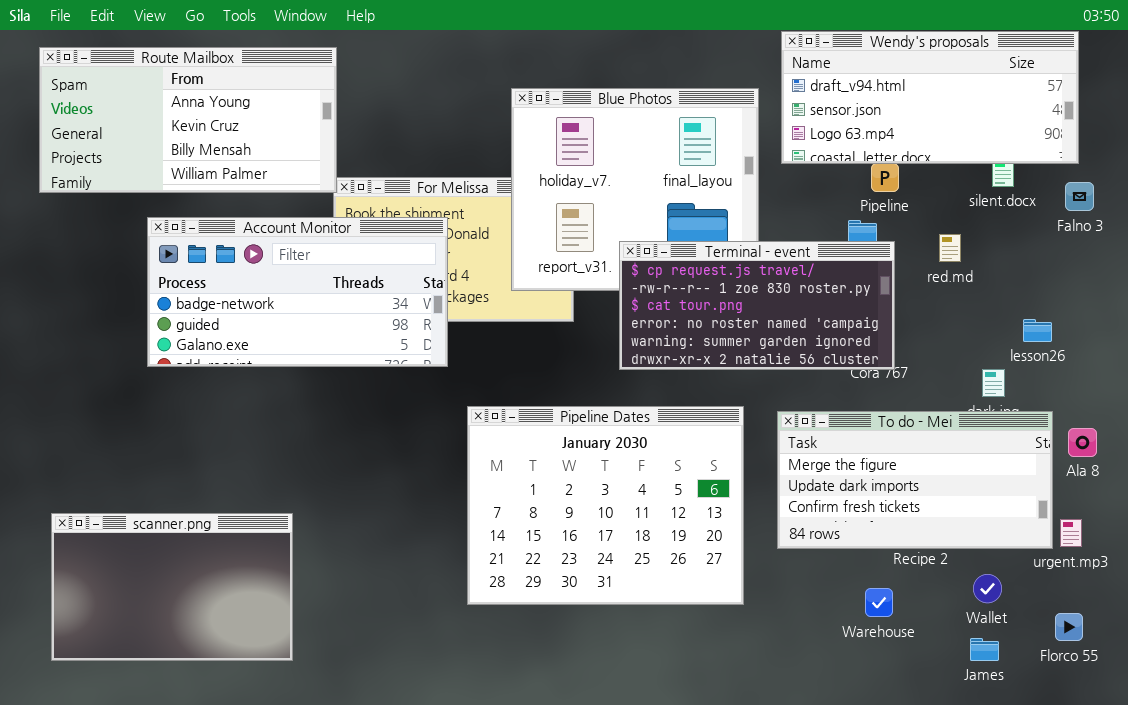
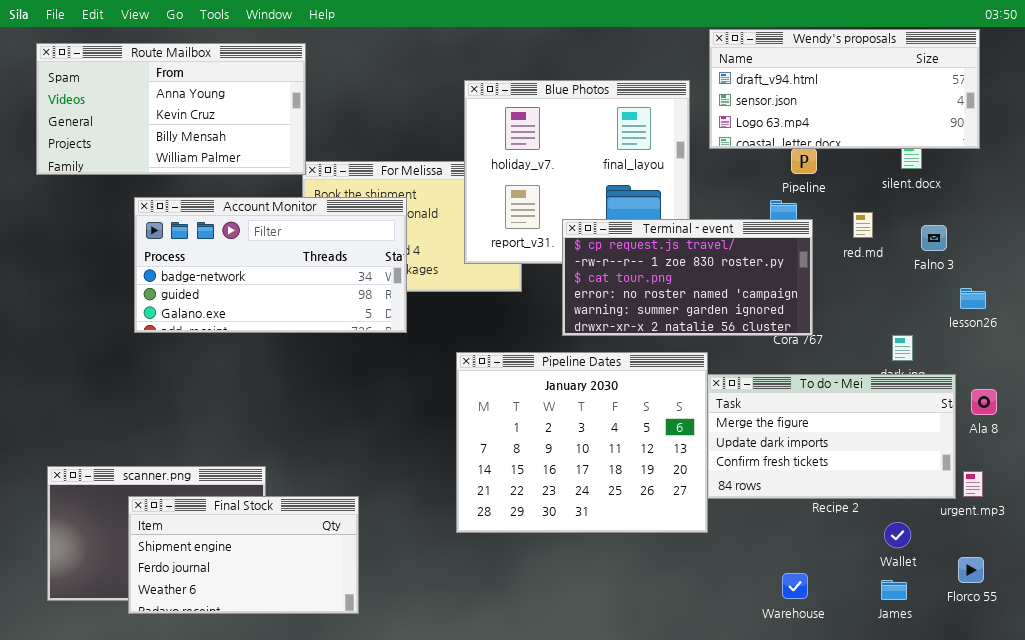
Falno 3: [1065,182,1094,211] -> [921,225,947,251], moved
lesson26: [1023,319,1052,342] -> [960,288,986,309], moved
Pipeline Dates: [467,406,744,605] -> [456,352,708,533], moved
Final Stock: none -> [128,496,359,614], opened
Warehouse: [865,588,893,617] -> [782,573,808,599], moved

